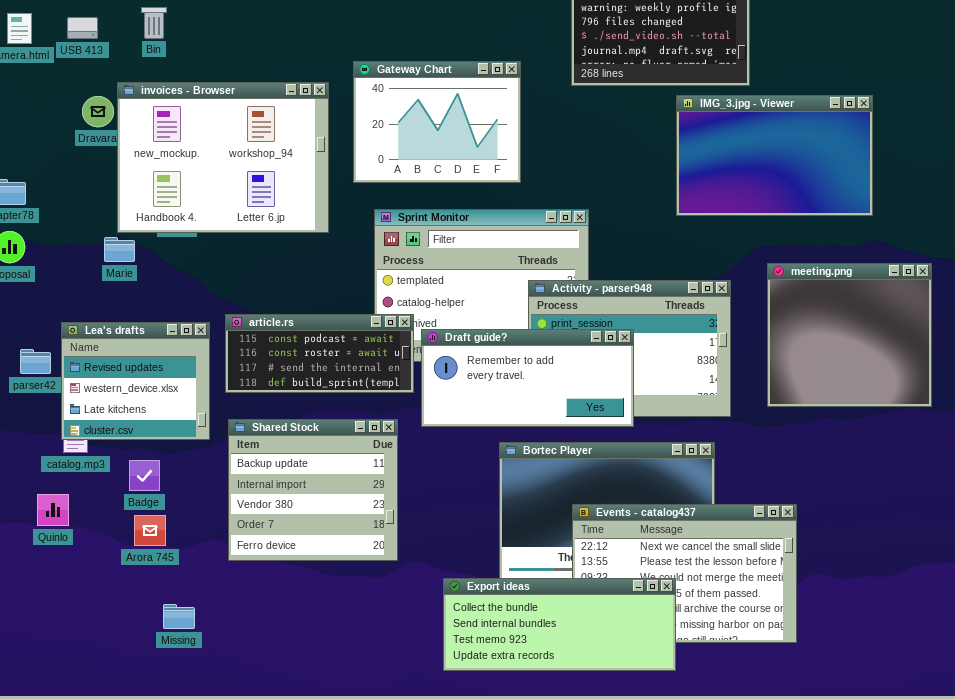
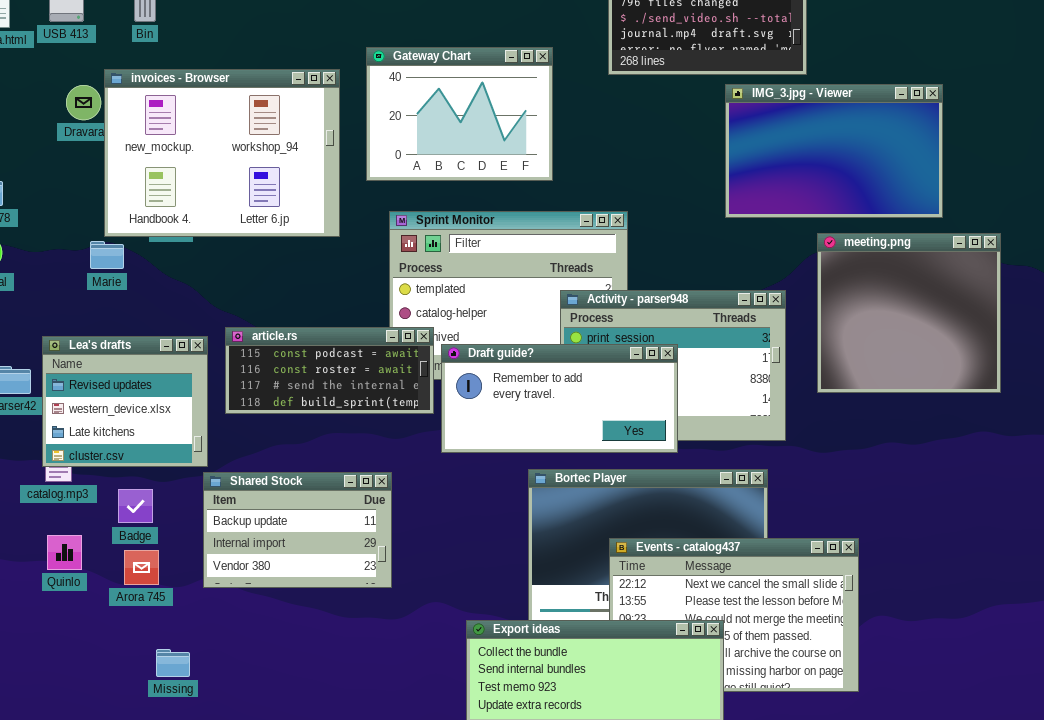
meeting.png: [767,263,932,407] -> [817,233,1001,393], moved
Shared Stock: [228,419,398,561] -> [203,472,392,588], moved, resized
Quinlo: [37,494,69,526] -> [47,535,82,570], moved

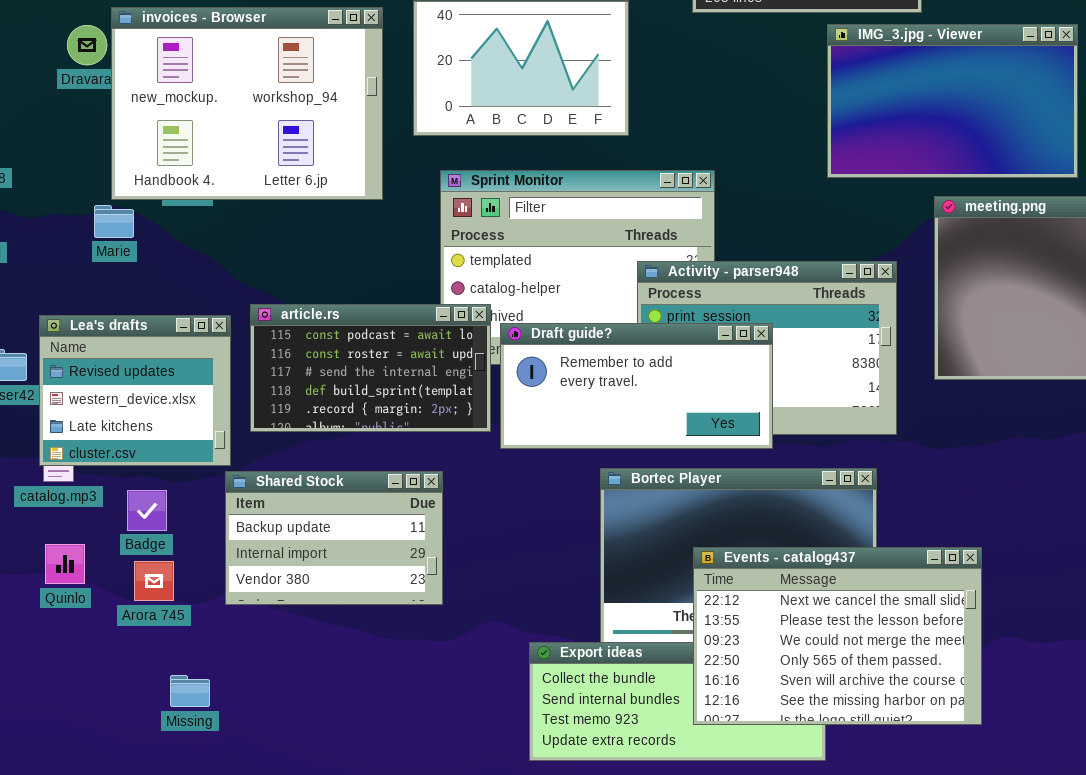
article.rs: [225,327,434,414] -> [250,304,491,432], resized
Events - catalog437: [609,538,859,692] -> [693,547,982,725], raised

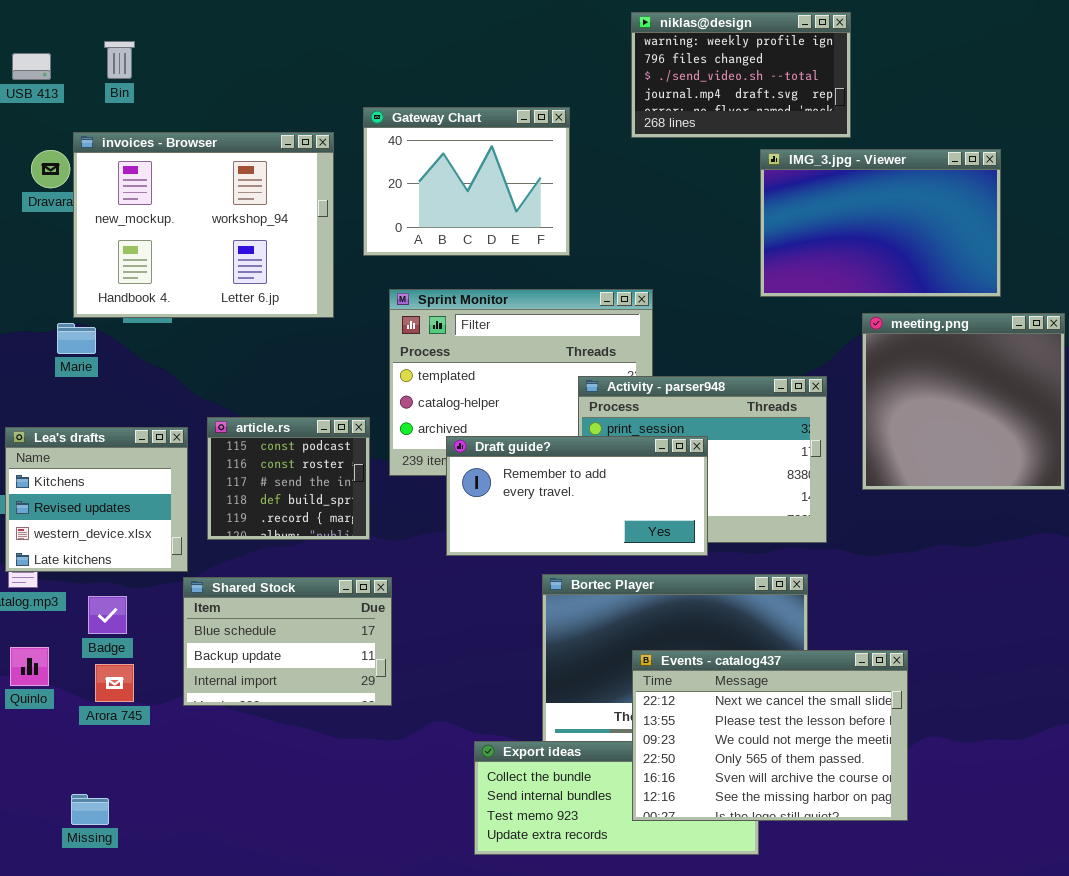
article.rs: [250,304,491,432] -> [207,417,370,540], resized
Lea's drafts: [39,315,231,466] -> [5,427,188,572], scrolled up 1 row
Shared Stock: [225,471,443,605] -> [183,577,392,706], scrolled up 1 row
Missing: [170,675,210,707] -> [71,794,109,825], moved

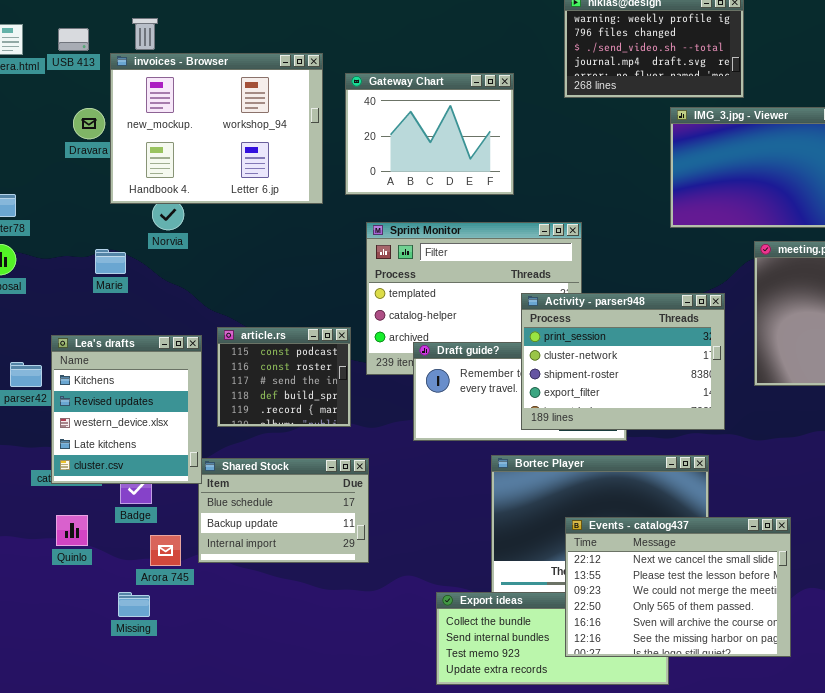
invoices - Browser: [73,132,334,318] -> [110,53,323,204], moved
Activity - parser948: [578,376,827,543] -> [521,293,725,430], raised
Lea's drafts: [5,427,188,572] -> [51,335,202,484], resized
Arora 745: [95,664,134,702] -> [150,535,181,566], moved
Missing: [71,794,109,825] -> [118,592,150,617], moved

